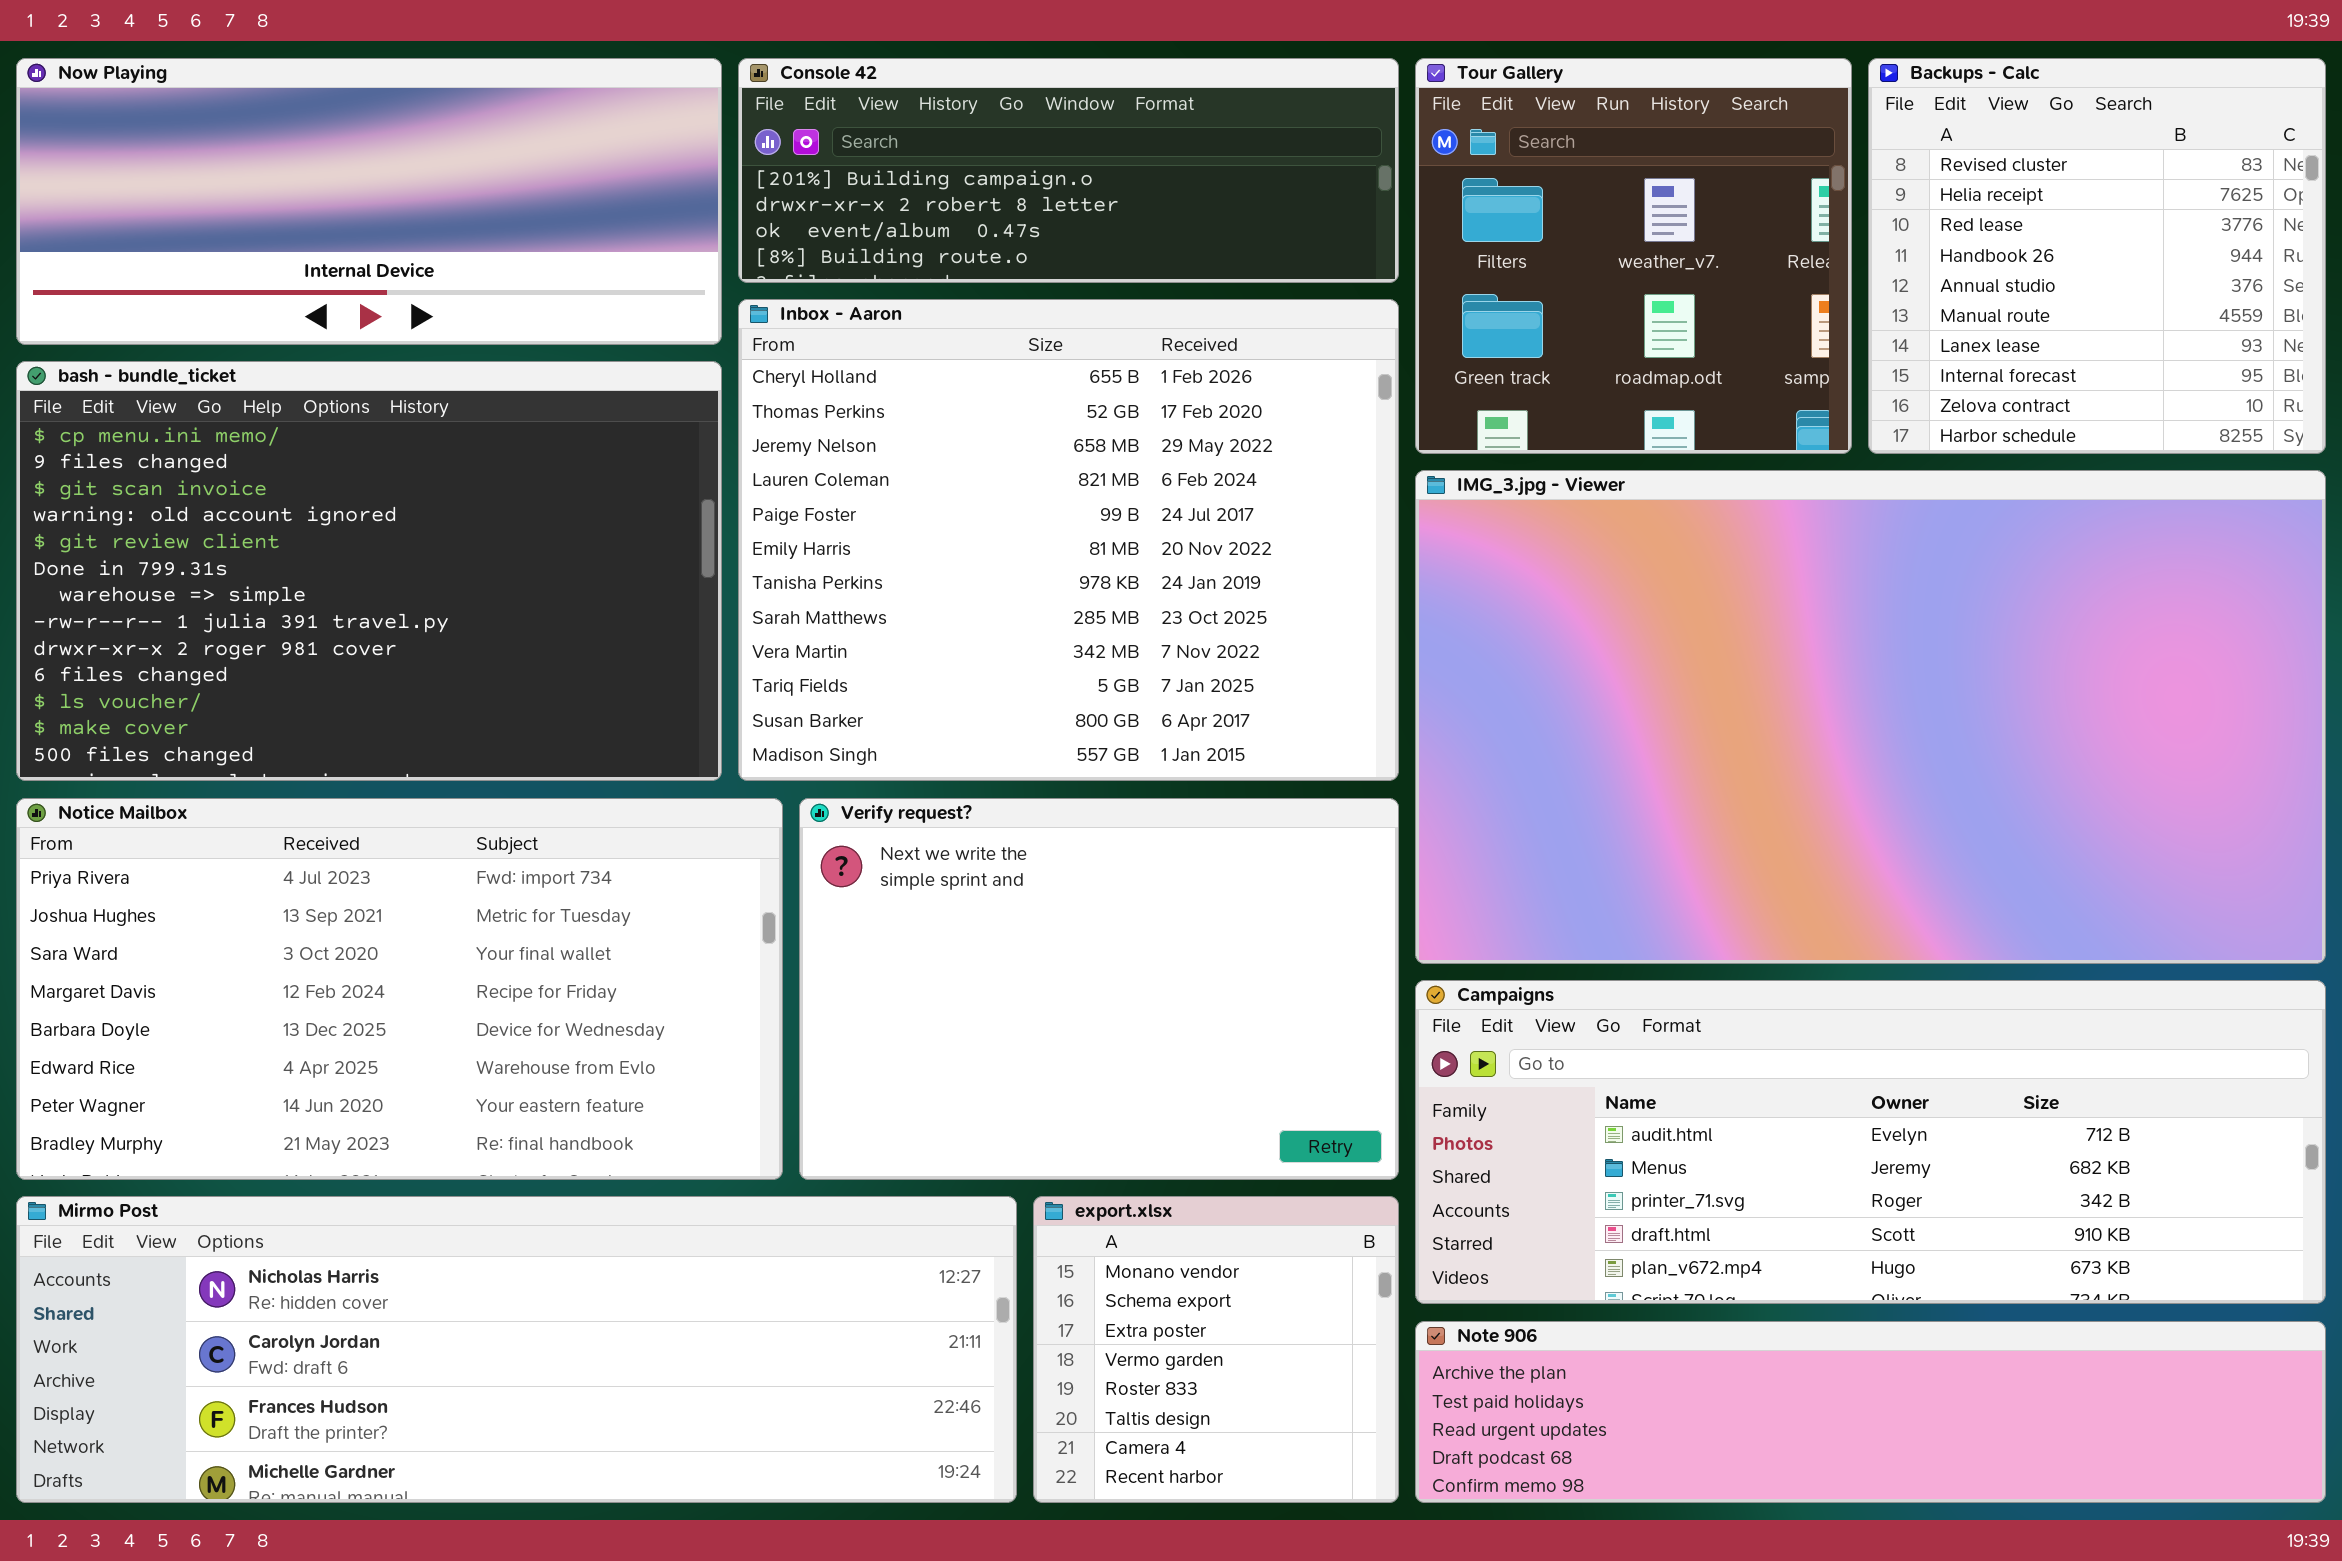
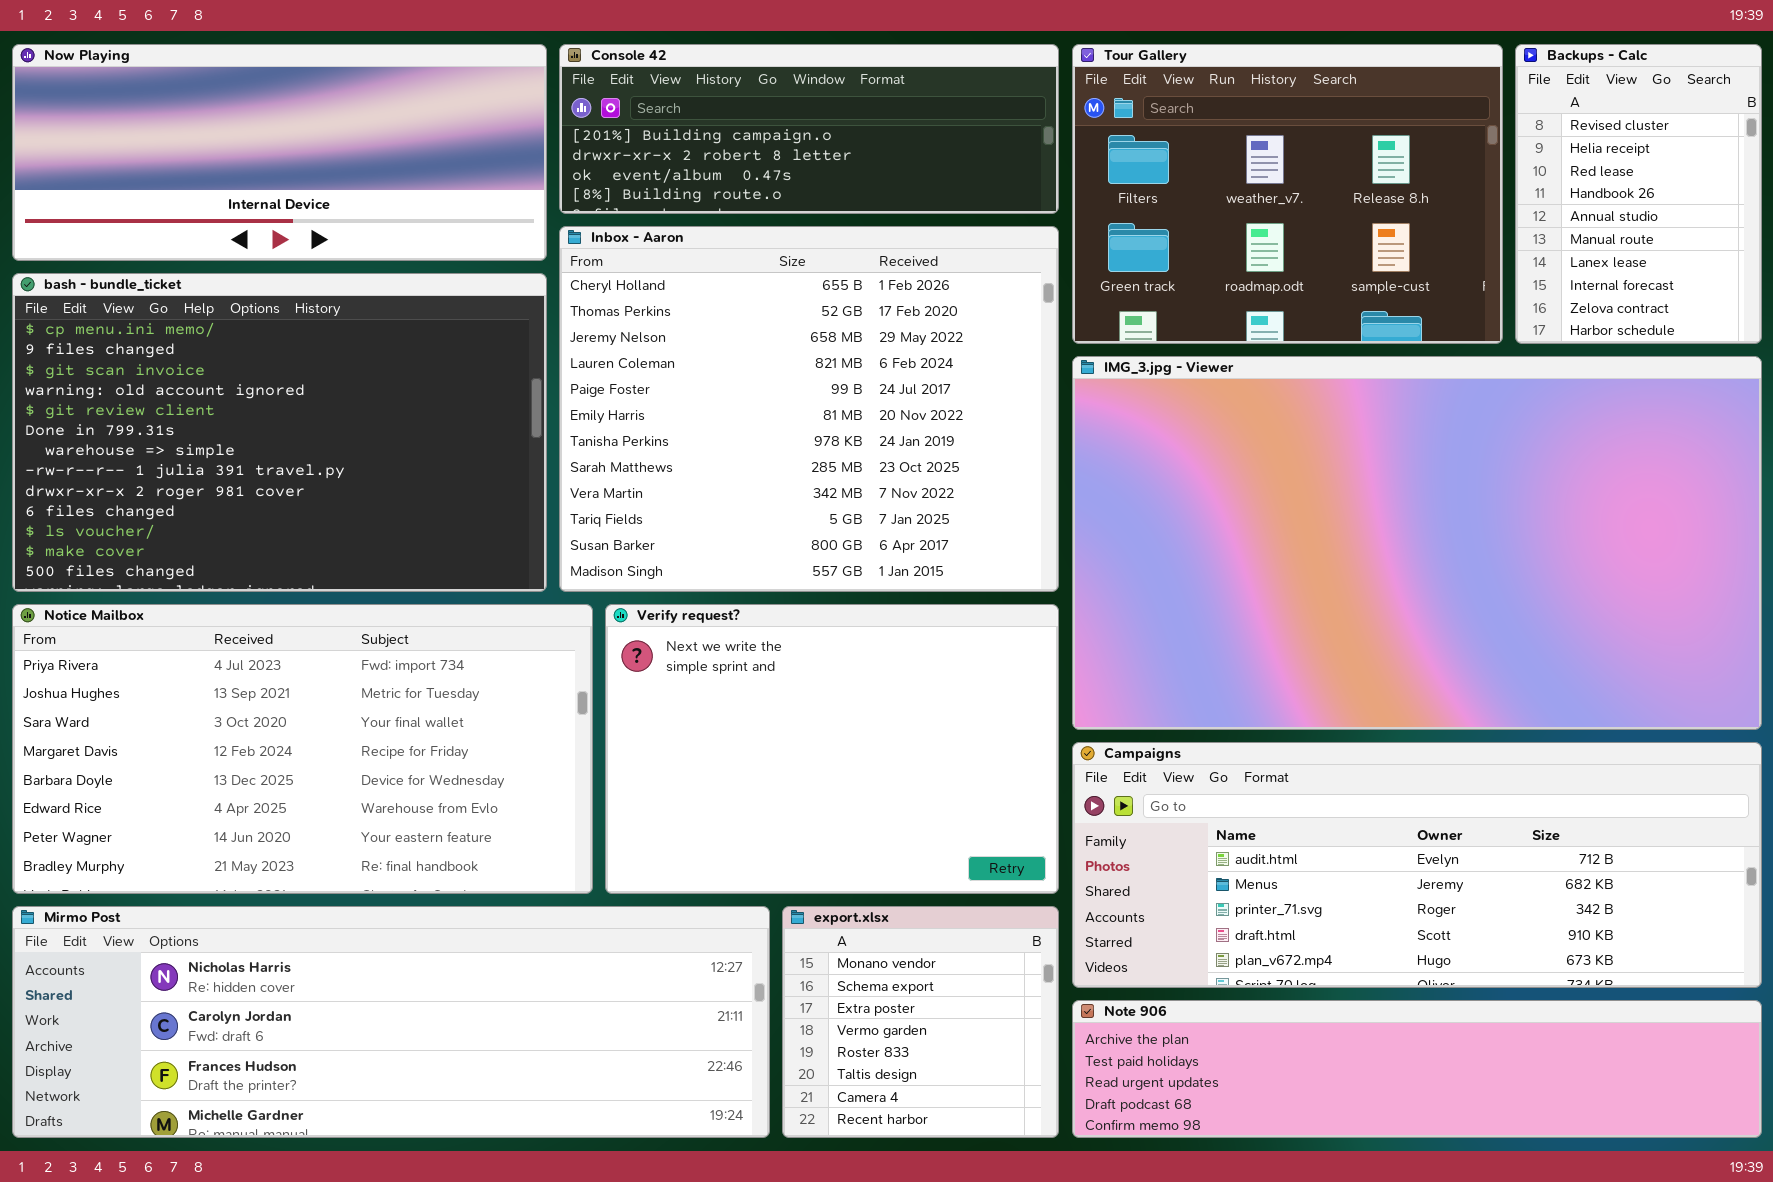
Tour Gallery: [1415,58,1852,454] -> [1072,44,1503,344], resized
Backups - Calc: [1868,58,2326,454] -> [1515,44,1762,344], resized

